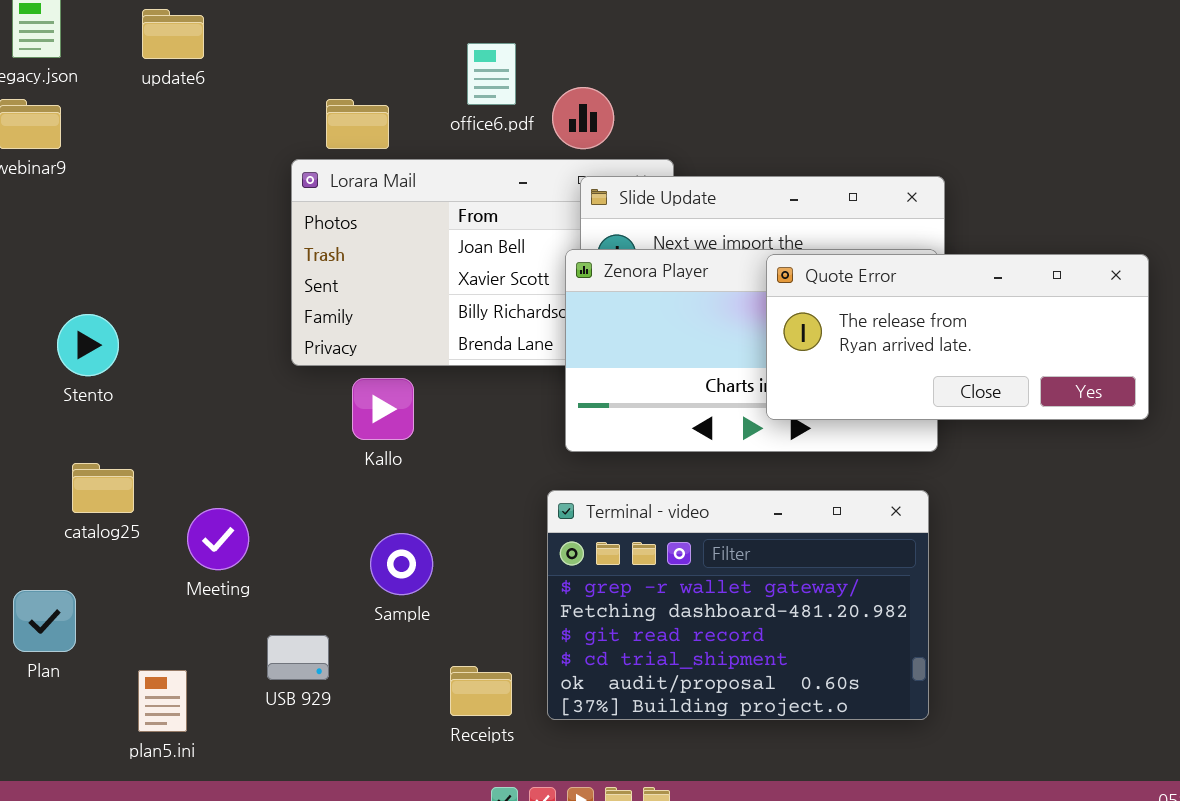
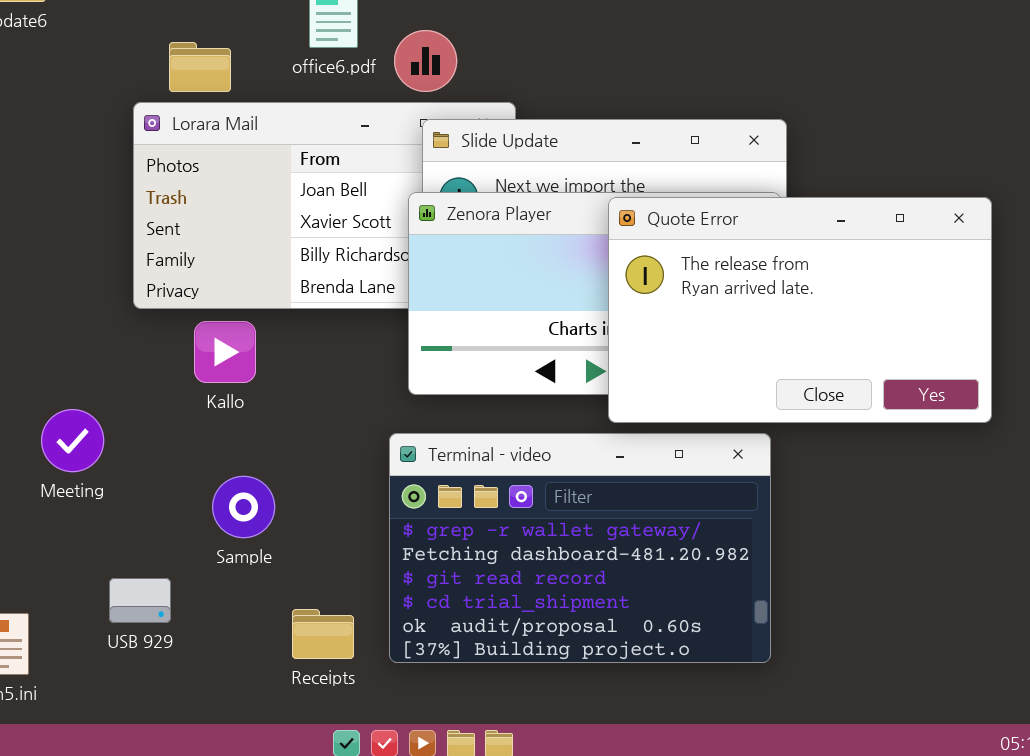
Quote Error: [766,254,1149,420] -> [608,197,992,423], resized
Meeting: [187,508,249,570] -> [41,409,104,472], moved

